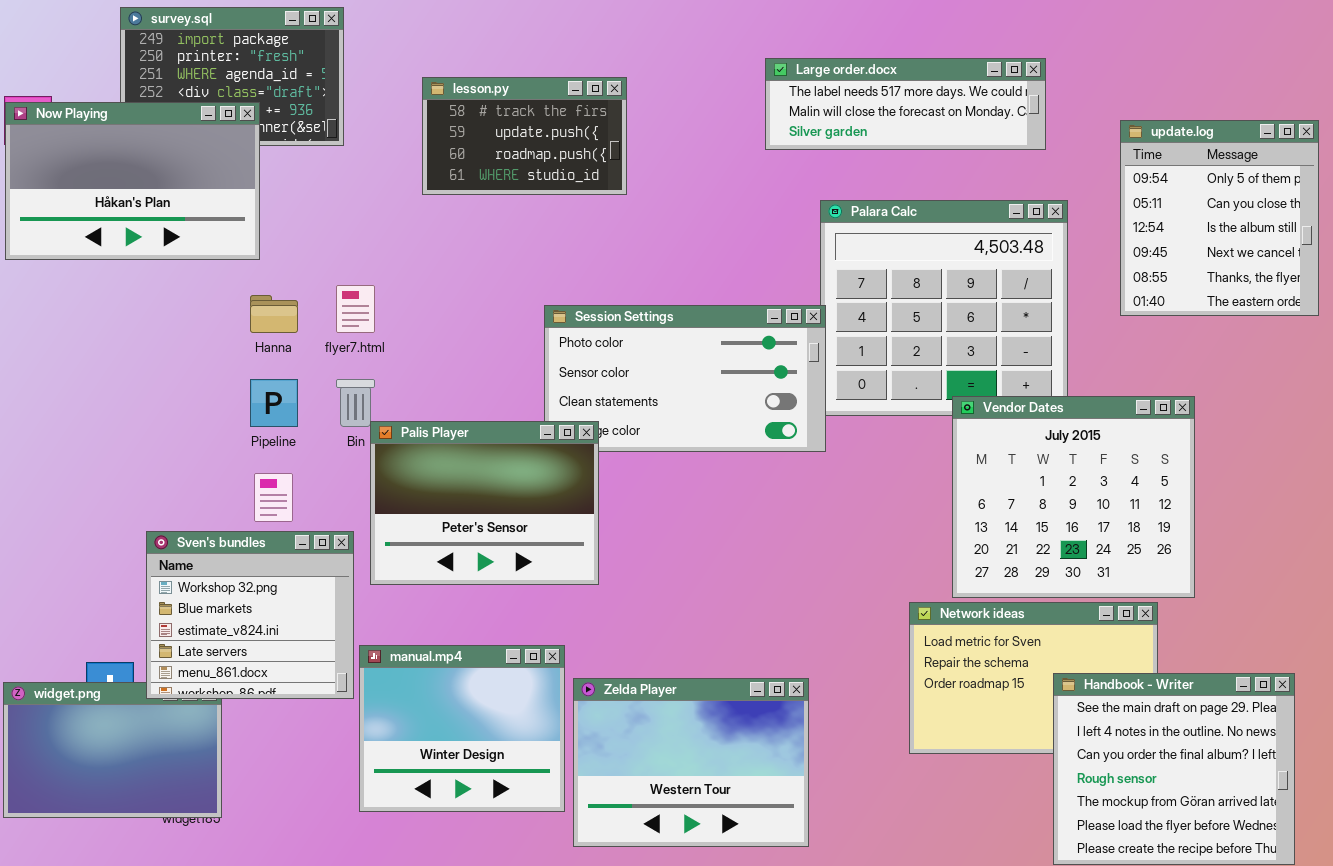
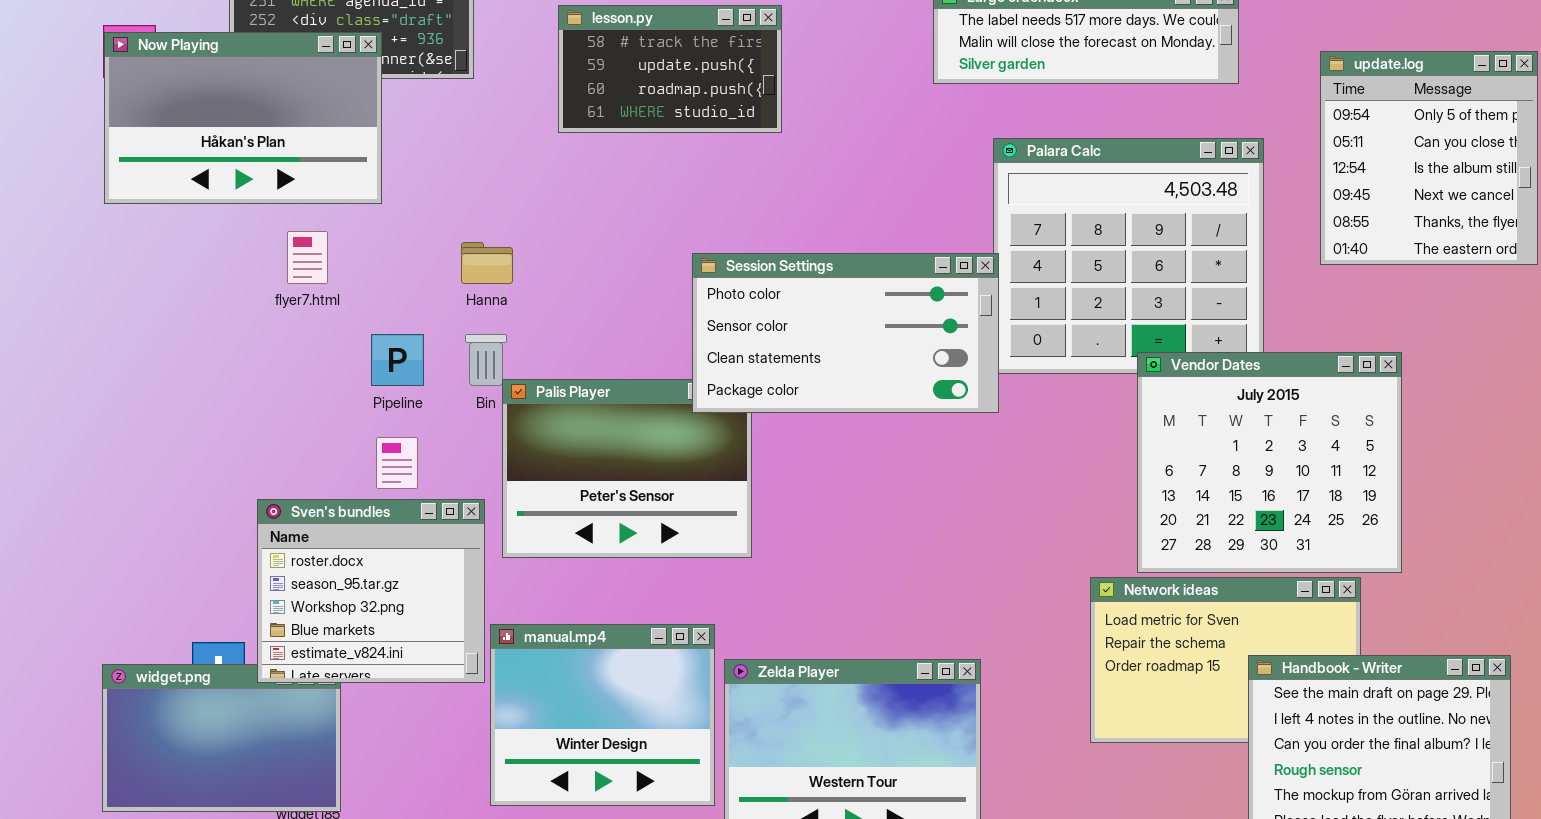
flyer7.html: [336,285,375,333] -> [287,231,328,284], moved
Hanna: [250,295,298,333] -> [461,242,513,284], moved
Session Settings: [544,305,826,452] -> [692,253,999,413], raised
Sven's bundles: [146,531,354,699] -> [257,499,485,683], scrolled up 2 rows

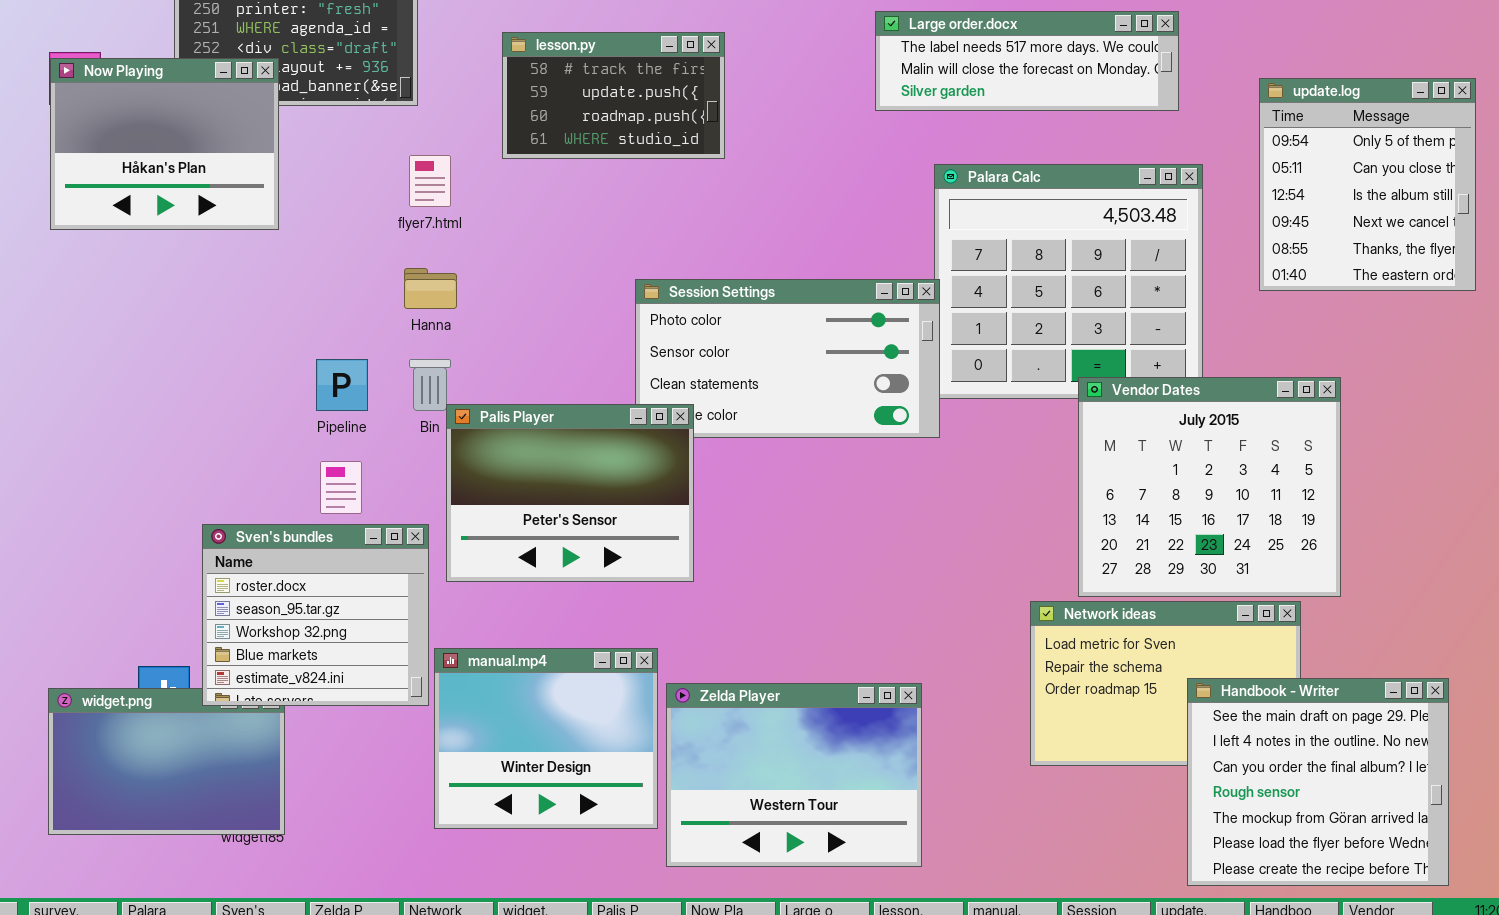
Now Playing: [104,32,382,204] -> [50,58,279,230], resized
flyer7.html: [287,231,328,284] -> [409,155,451,207], moved
Palis Player: [502,379,752,558] -> [446,404,694,582], raised

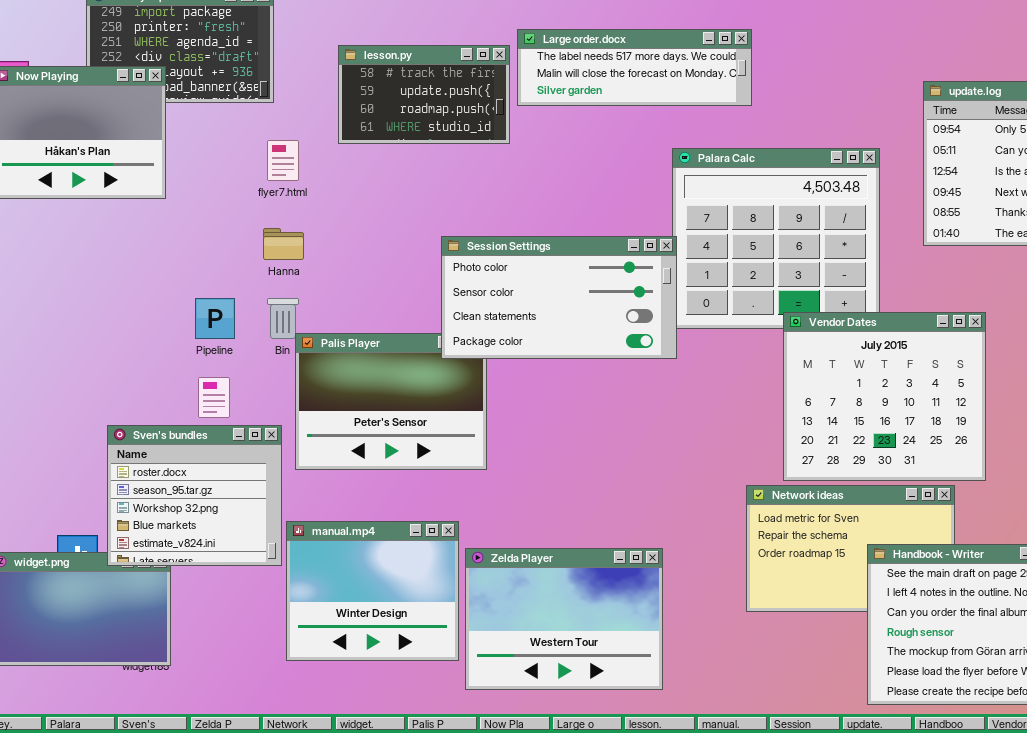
Large order.docx: [875,11,1179,111] -> [517,29,752,106], moved
Session Settings: [635,279,940,438] -> [441,236,677,359], raised

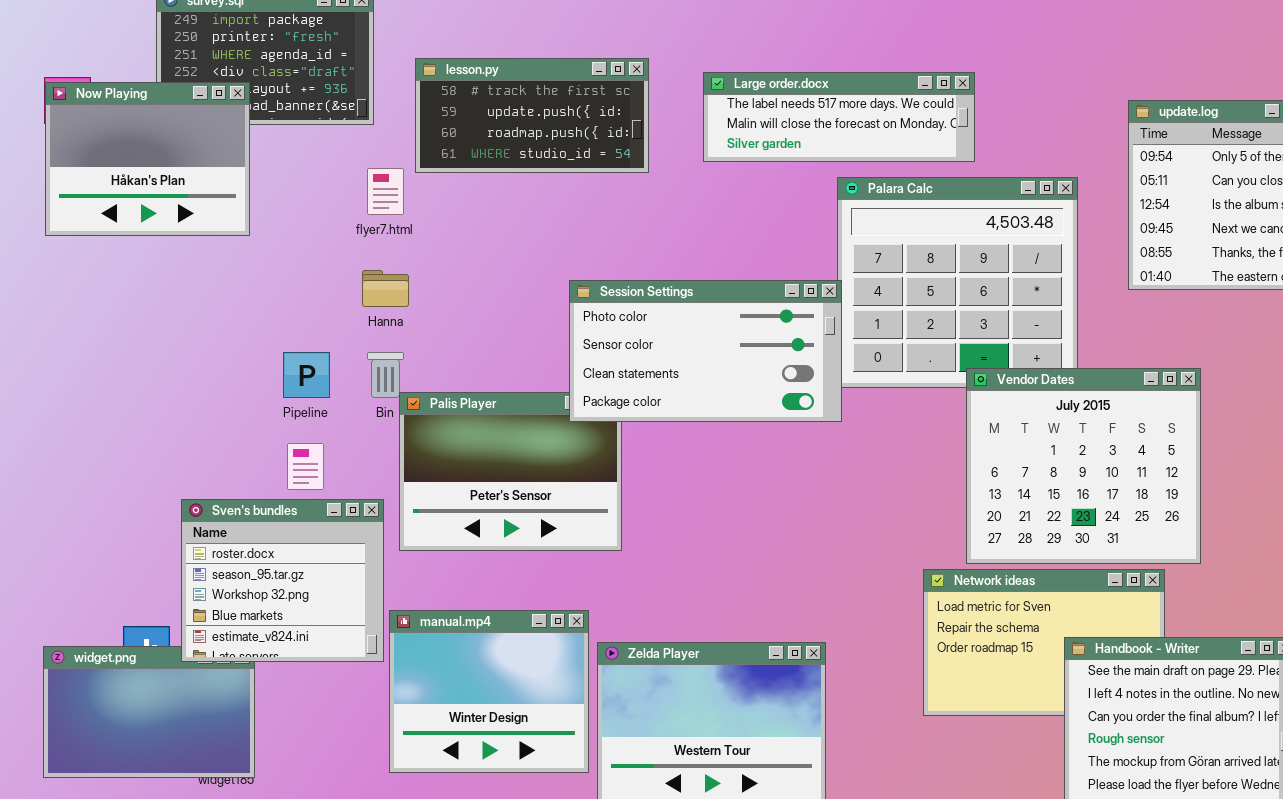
Large order.docx: [517,29,752,106] -> [703,72,975,162], moved
lesson.py: [338,45,510,144] -> [415,58,649,173], resized

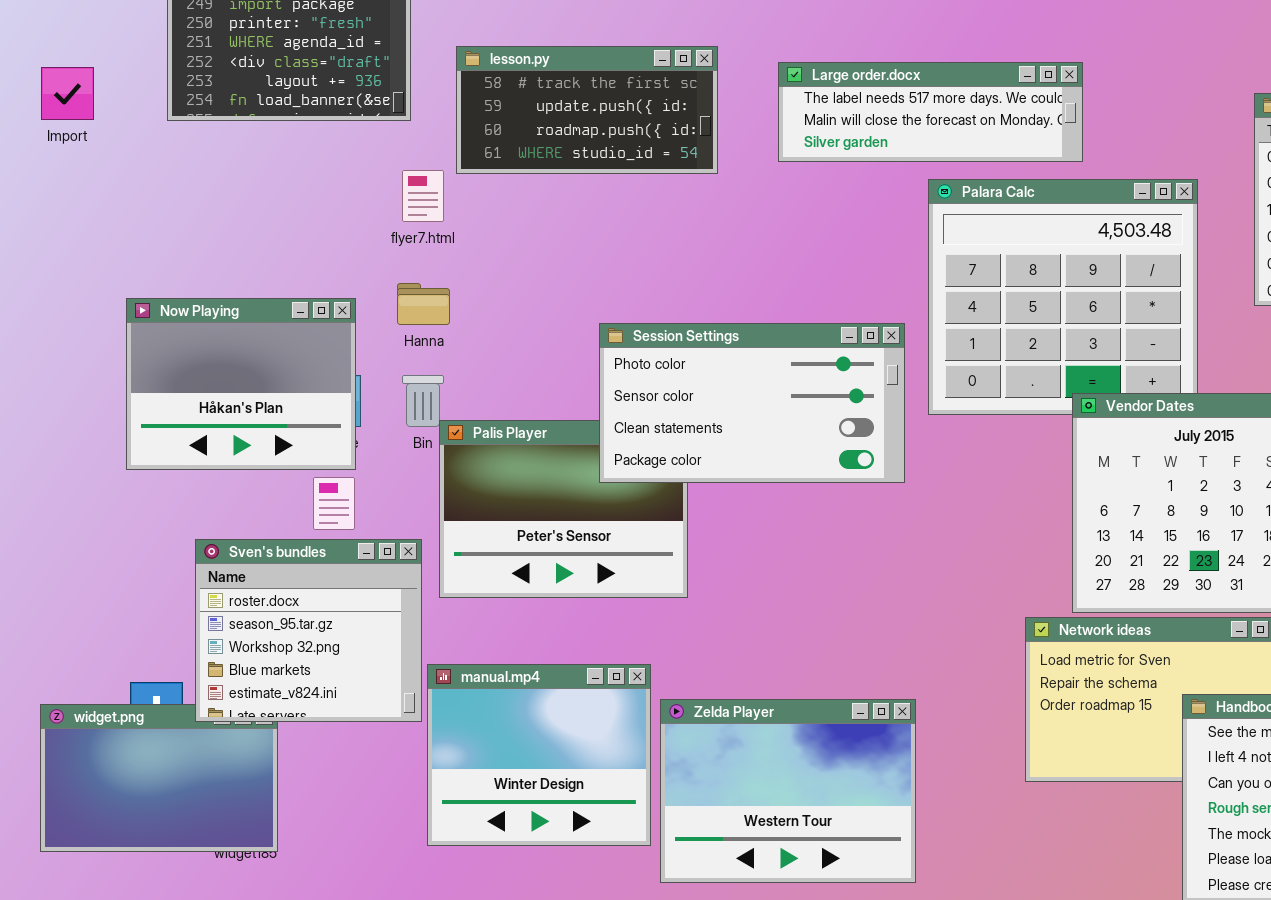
Now Playing: [45,82,250,236] -> [126,298,356,470], moved
Session Settings: [569,280,842,422] -> [599,323,905,483], moved

